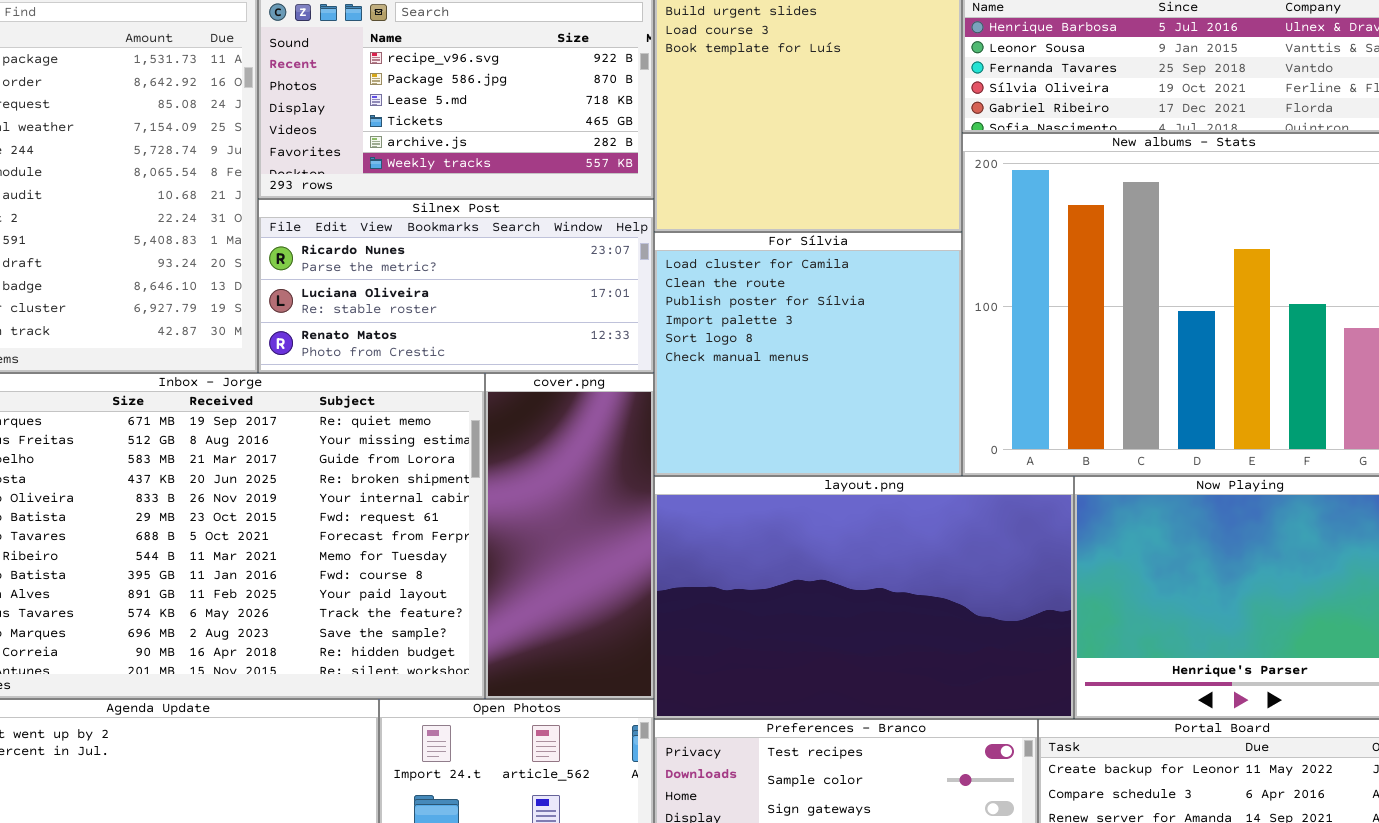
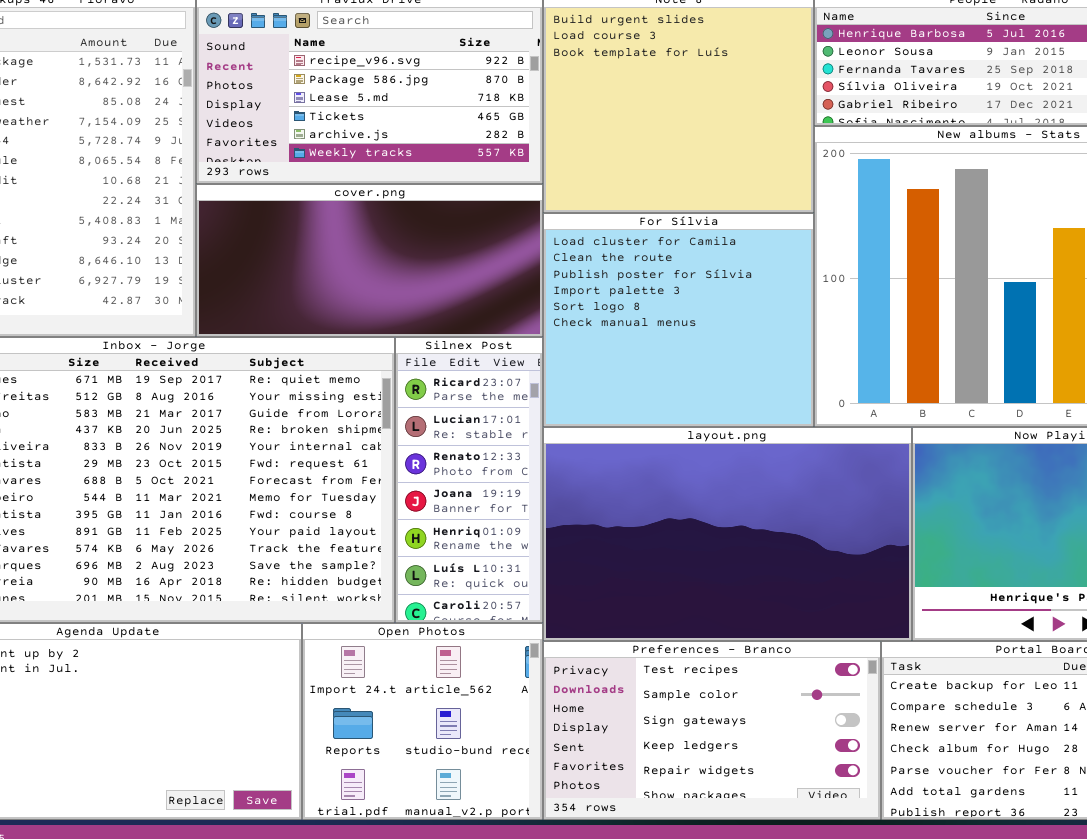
Silnex Post: [258,199,654,373] -> [395,337,543,623], moved, resized
cover.png: [485,373,654,699] -> [196,184,543,337], moved, resized

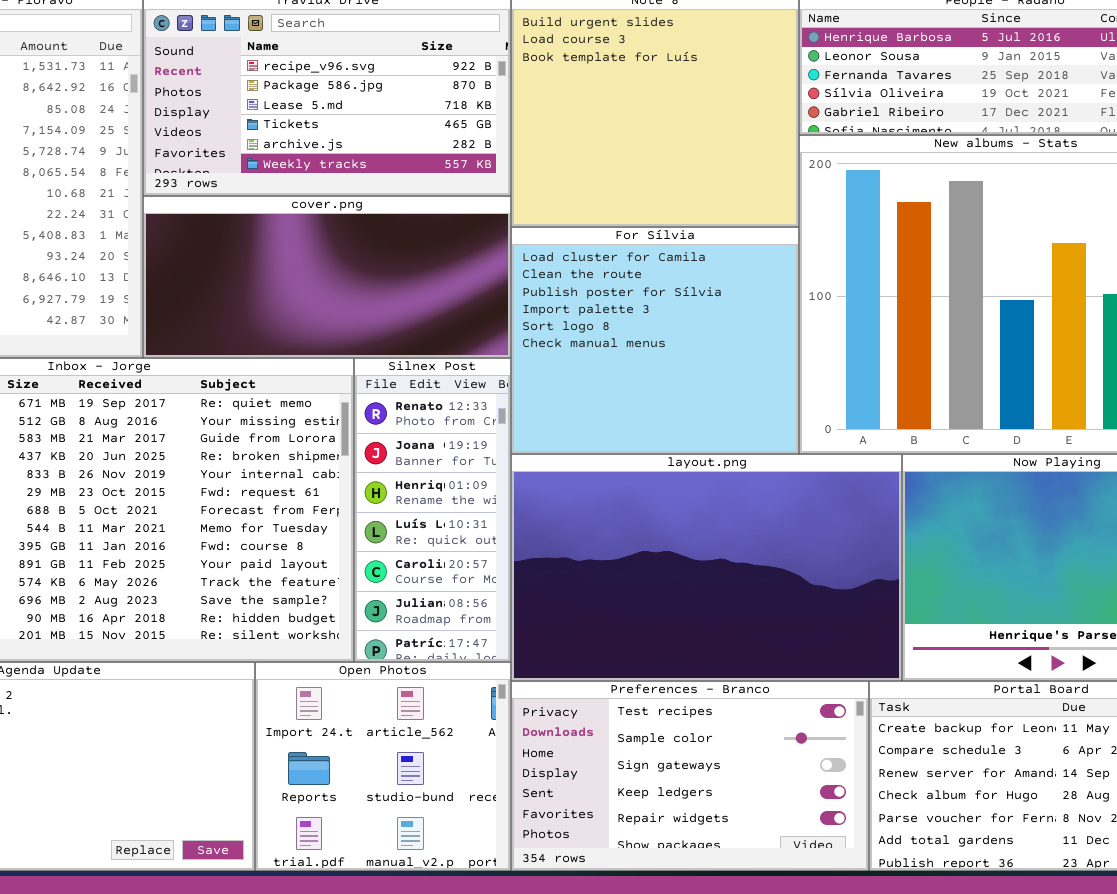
Silnex Post: [395,337,543,623] -> [354,358,511,662], scrolled down 2 rows

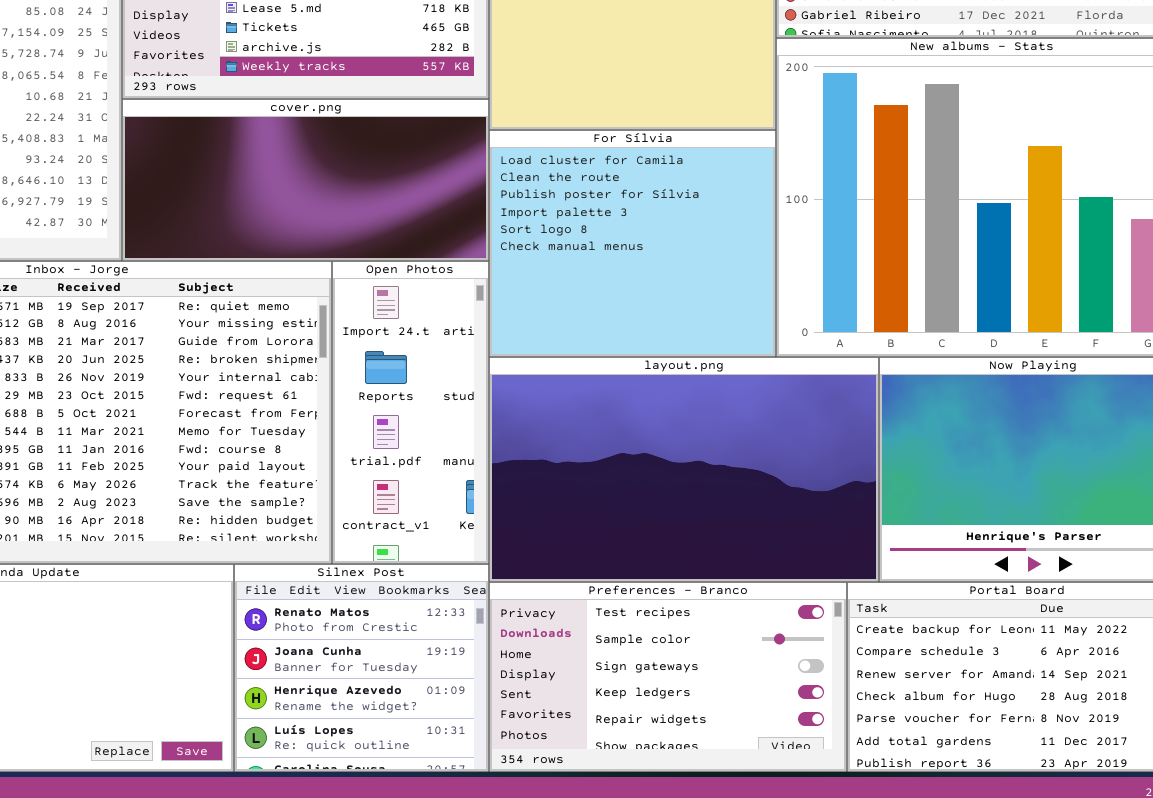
Silnex Post: [354,358,511,662] -> [234,564,489,772], moved, resized
Open Photos: [255,662,511,871] -> [332,261,489,564], moved, resized

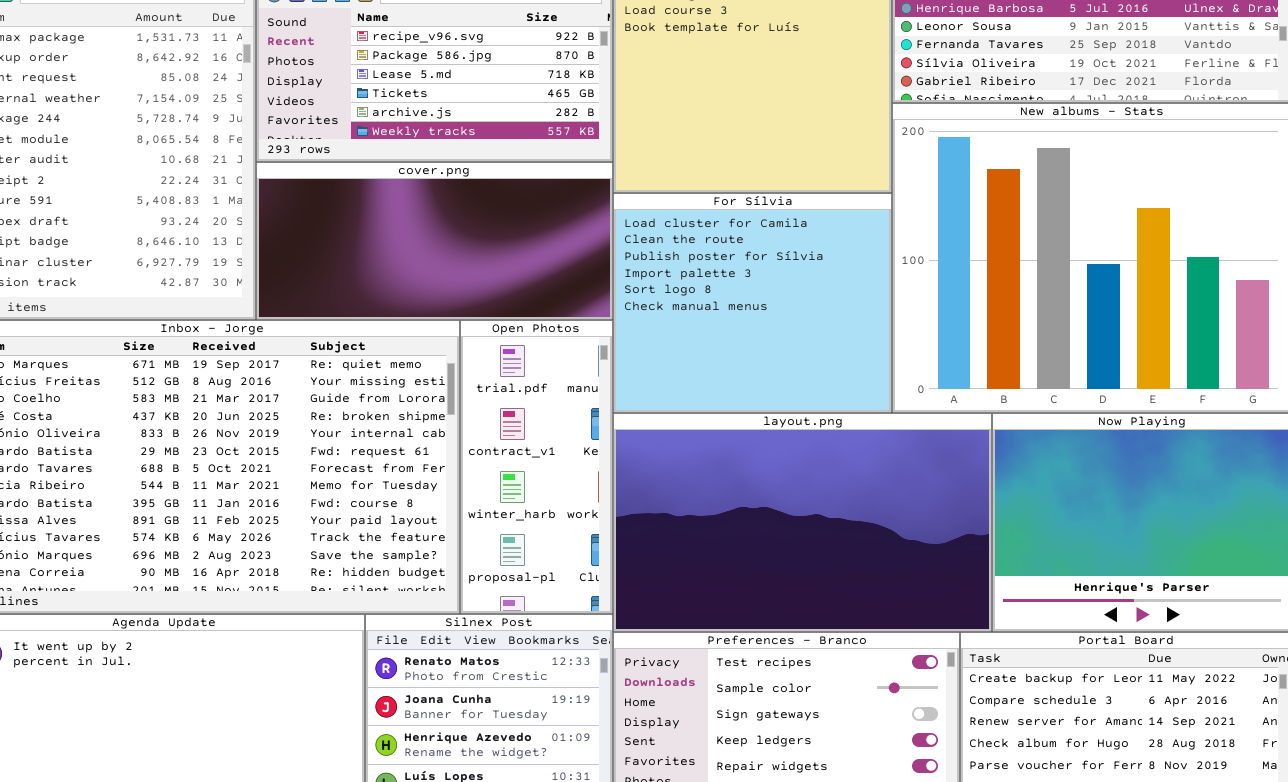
Open Photos: [332,261,489,564] -> [460,320,613,614], scrolled down 2 rows

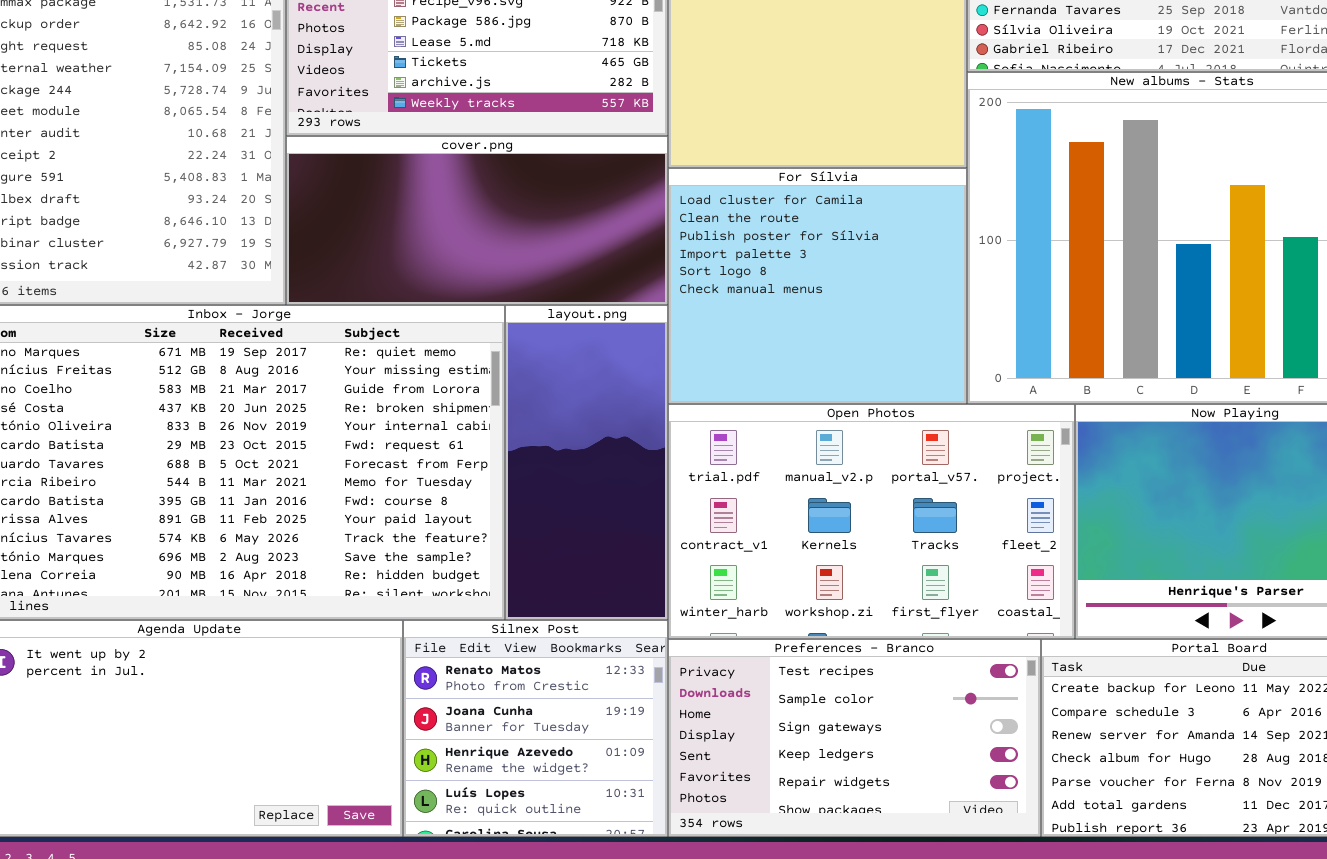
Open Photos: [460,320,613,614] -> [668,404,1075,639], moved, resized
layout.png: [613,413,992,632] -> [505,305,668,620], moved, resized

